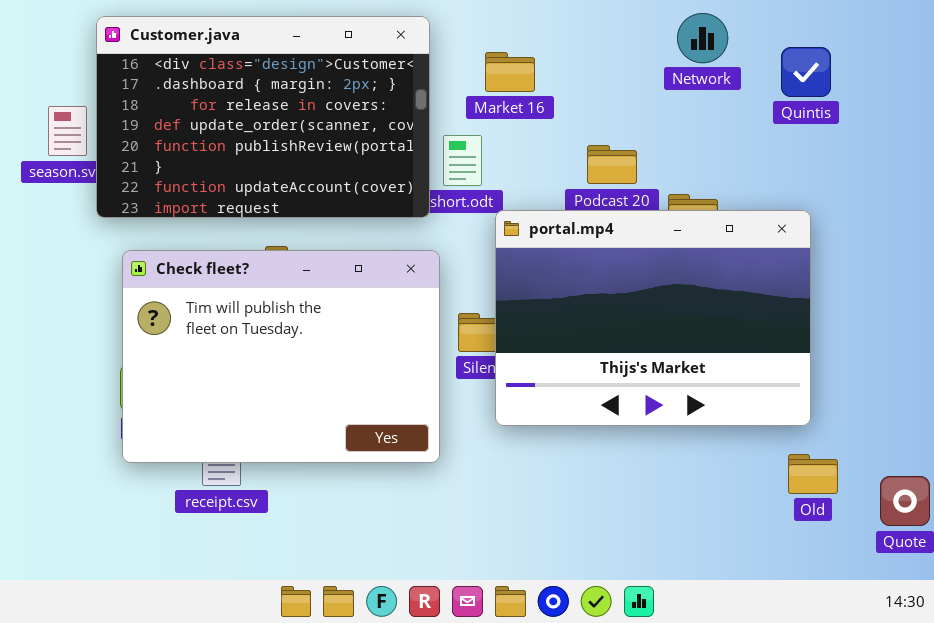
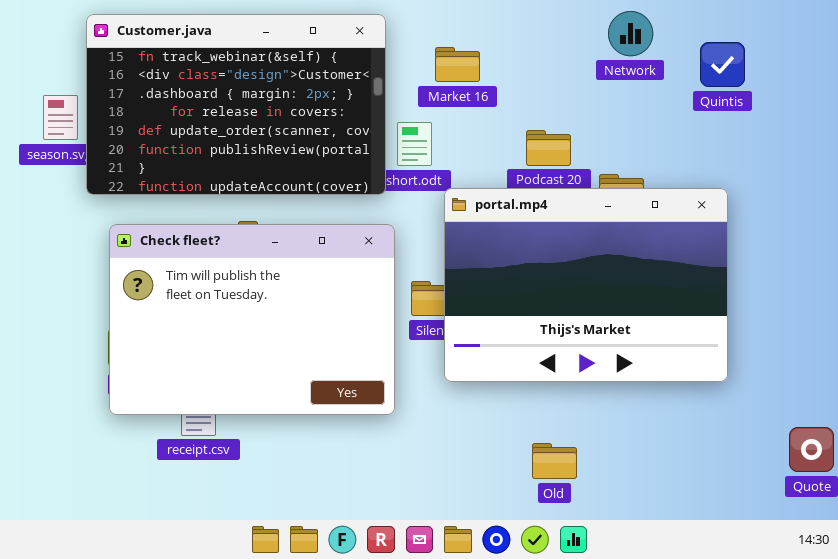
Customer.java: [96,16,430,218] -> [86,14,386,195], scrolled up 1 row
Old: [788,454,838,494] -> [532,443,577,479], moved

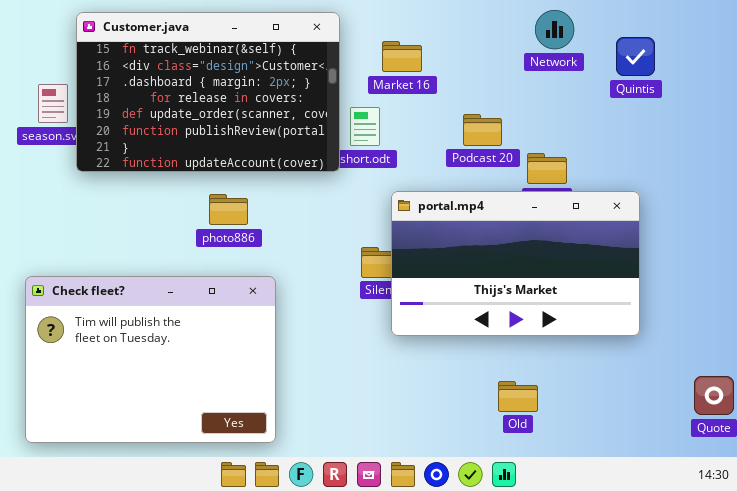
portal.mp4: [444,188,728,382] -> [391,191,640,336], resized
Check fleet?: [109,224,395,415] -> [25,276,276,443], moved
Old: [532,443,577,479] -> [498,381,538,412], moved

